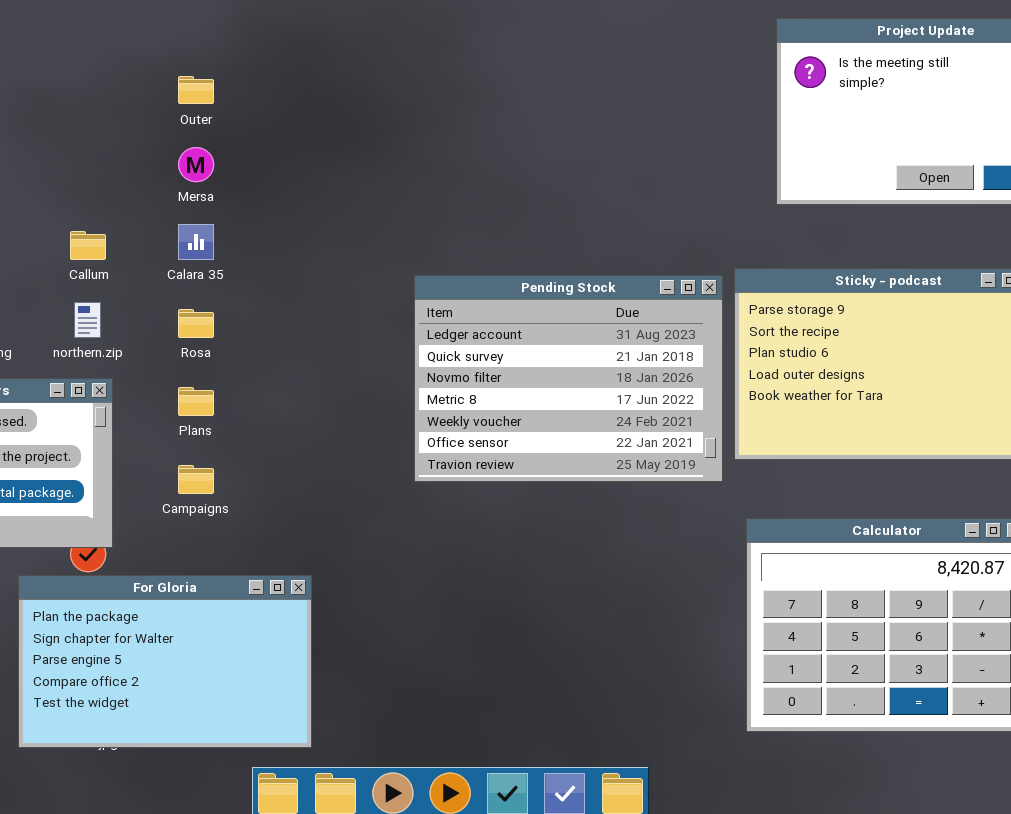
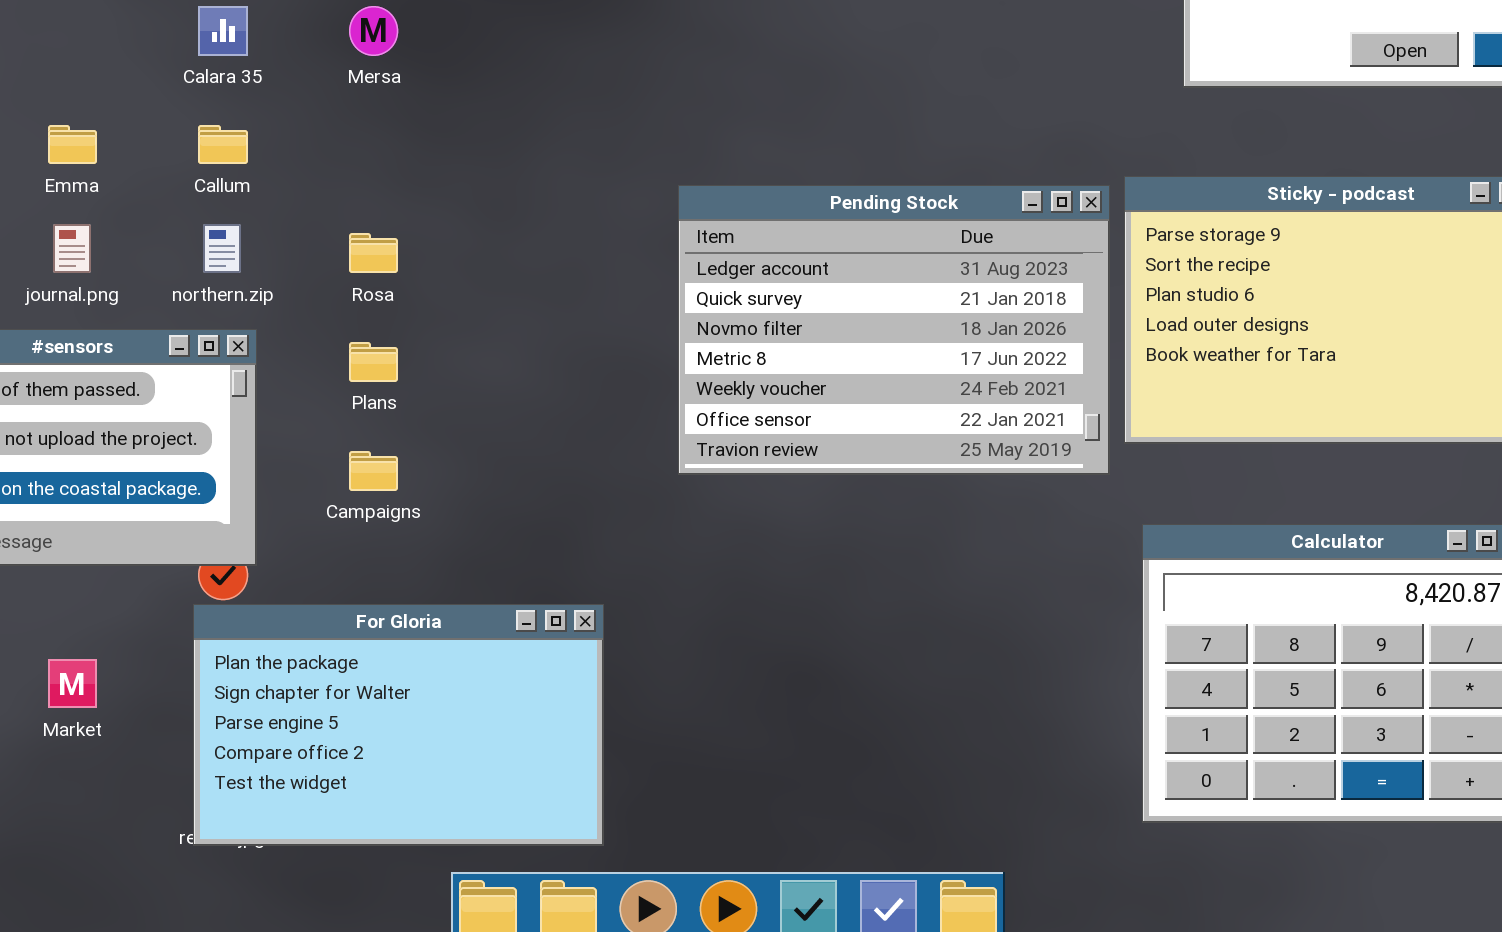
Calara 35: [178,224,214,260] -> [198,6,248,56], moved
For Gloria: [18,575,312,748] -> [193,604,604,846], moved

